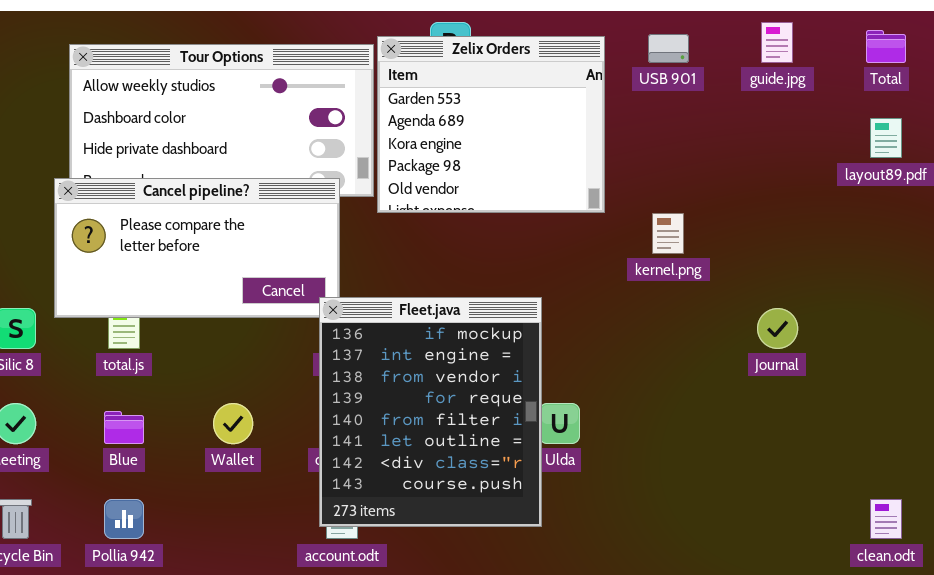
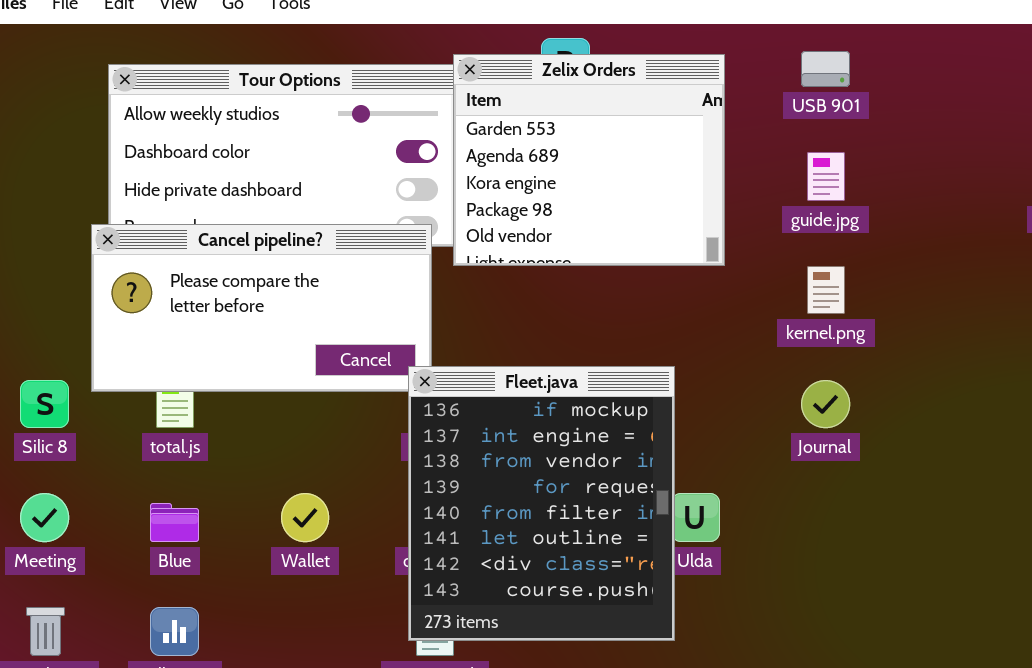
guide.jpg: [761,22,793,63] -> [807,152,845,201], moved
Zelix Orders: [377,36,605,213] -> [453,54,725,266], moved
Journal: [757,308,798,349] -> [801,380,850,428], moved

